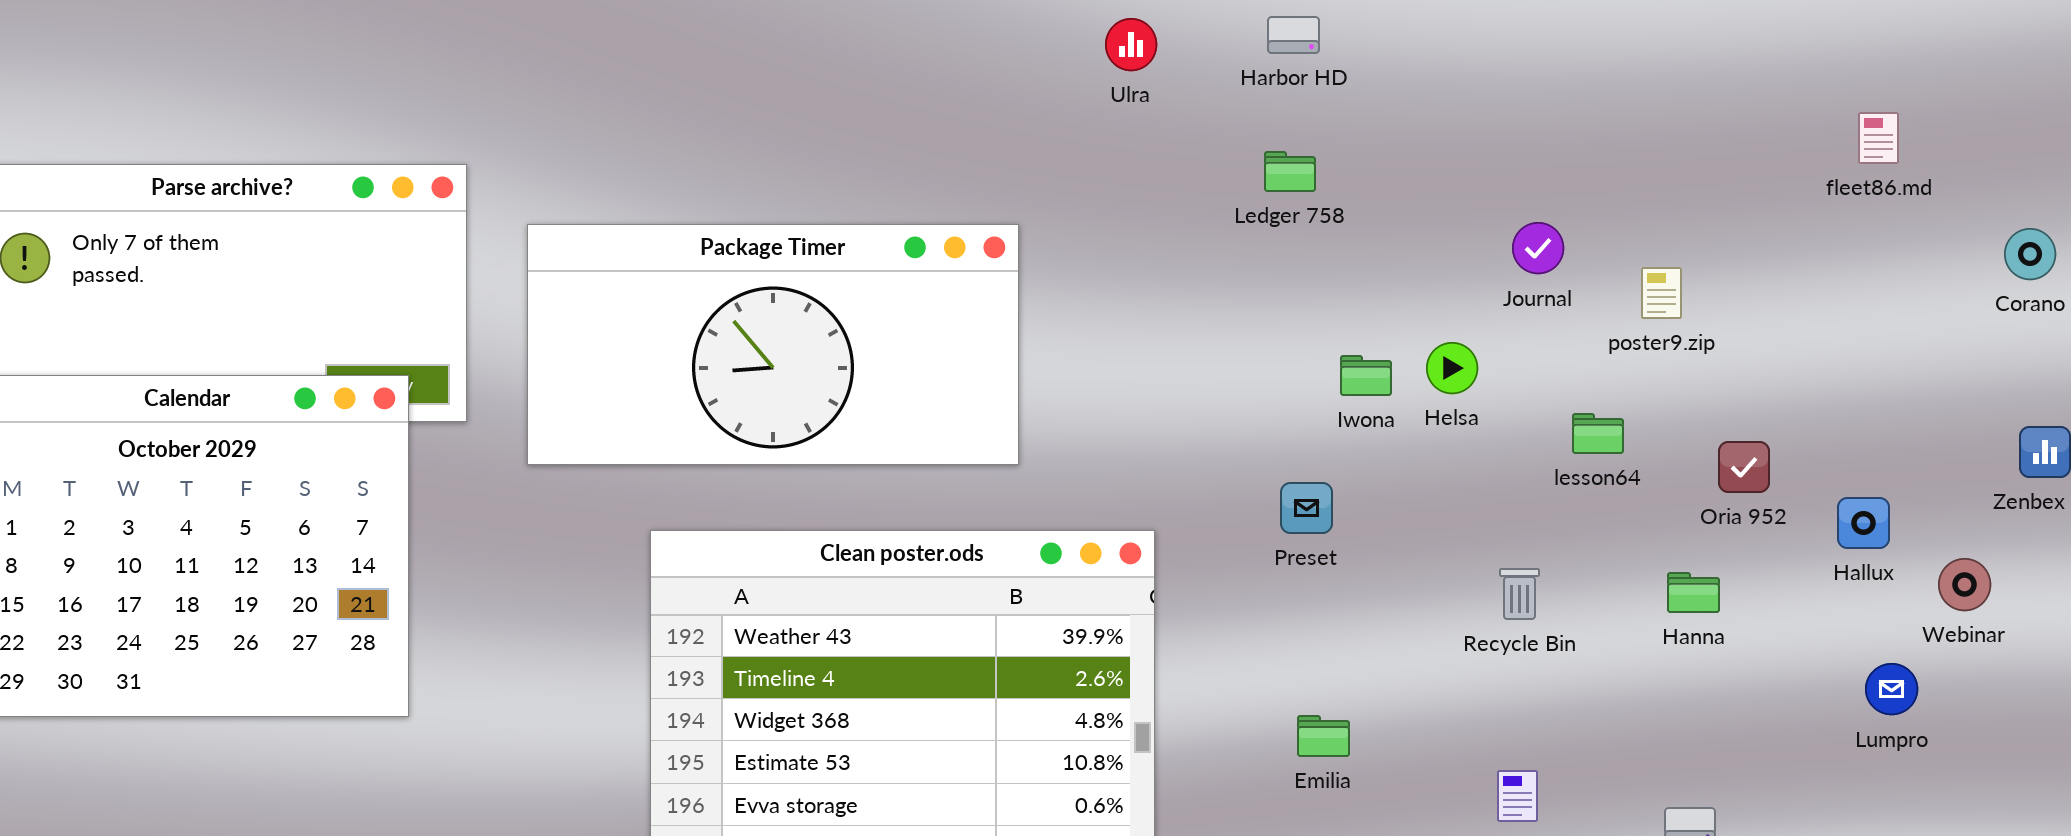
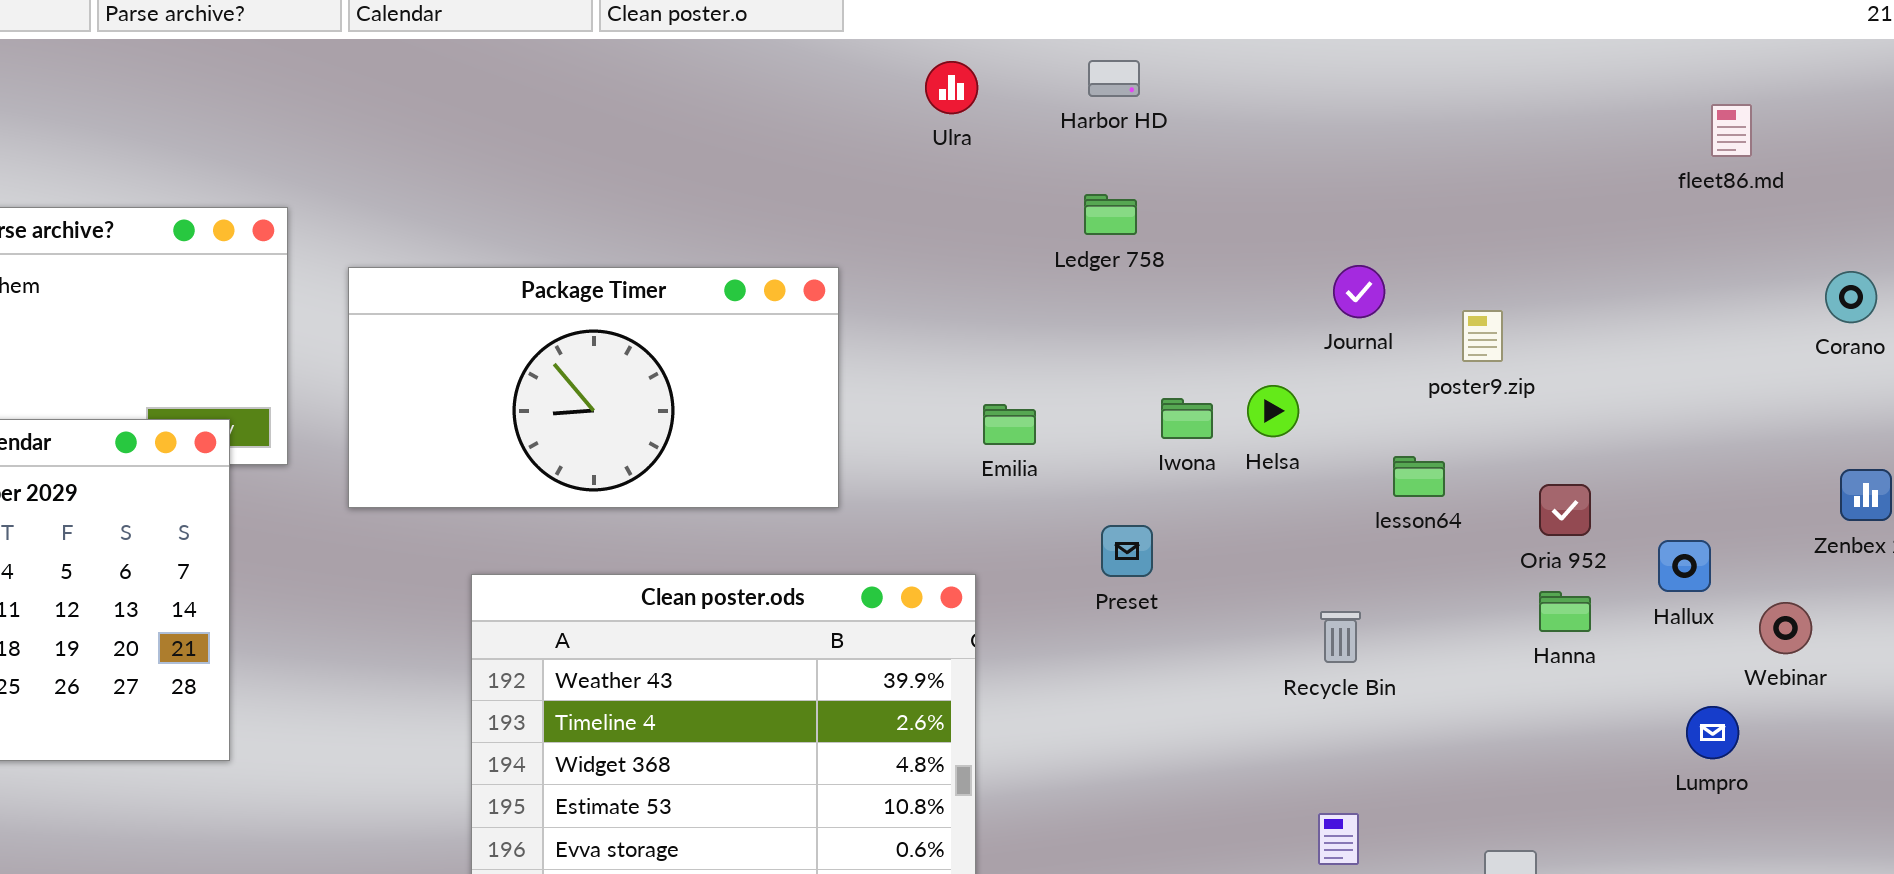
fleet86.md: [1858,112,1899,164] -> [1711,104,1752,157], moved
Hanna: [1667,572,1720,613] -> [1539,591,1591,632], moved
Emilia: [1297,715,1350,757] -> [983,404,1036,445], moved

